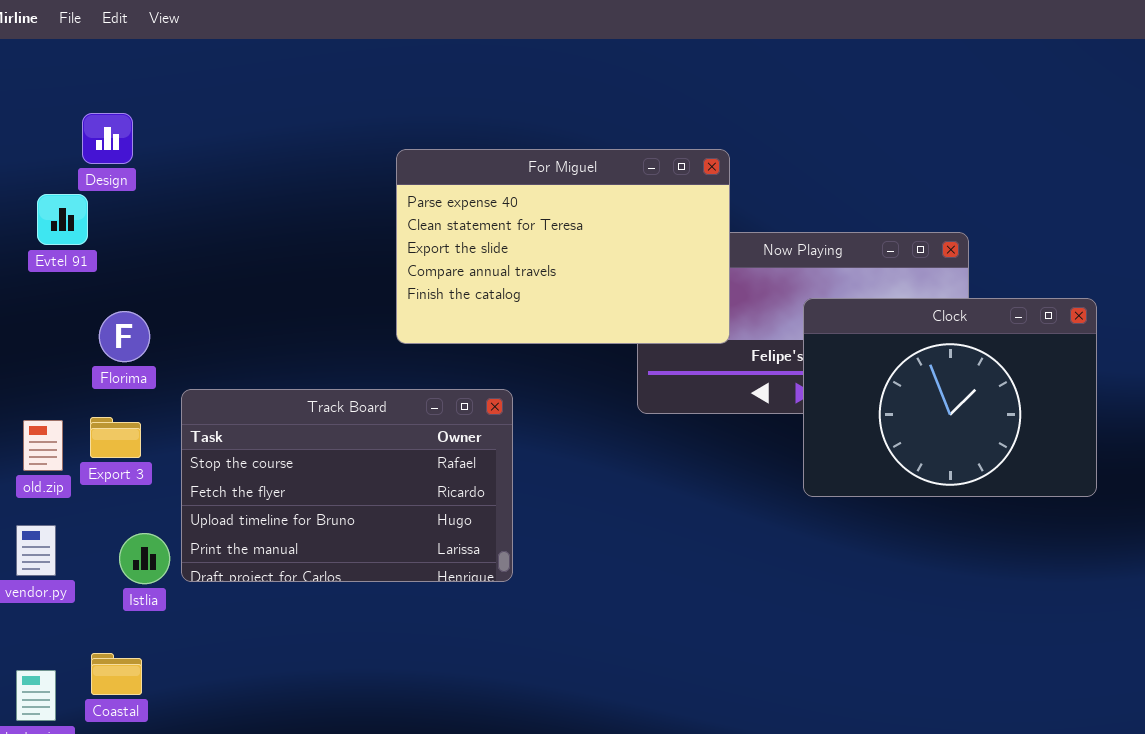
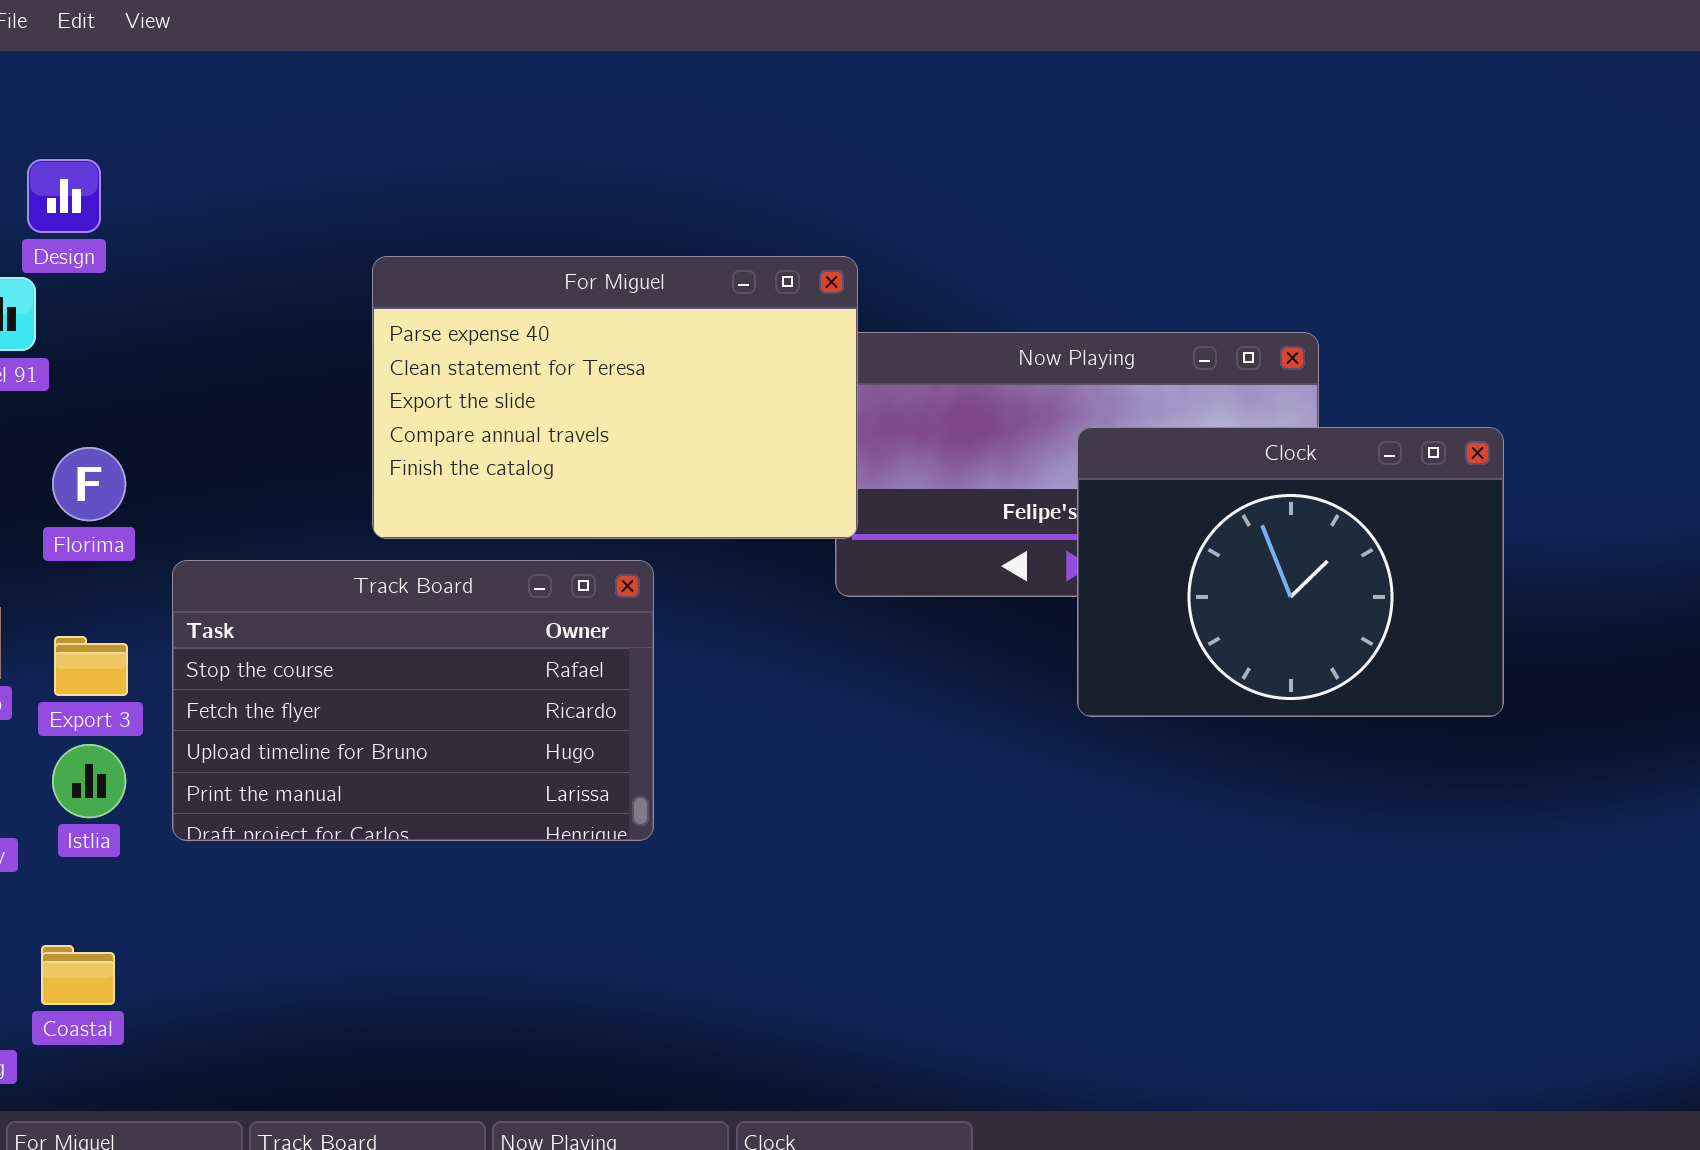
For Miguel: [396,149,730,344] -> [372,256,858,539], moved
Export 3: [90,417,141,458] -> [54,636,128,696], moved
Istlia: [119,533,170,584] -> [52,744,126,818], moved

